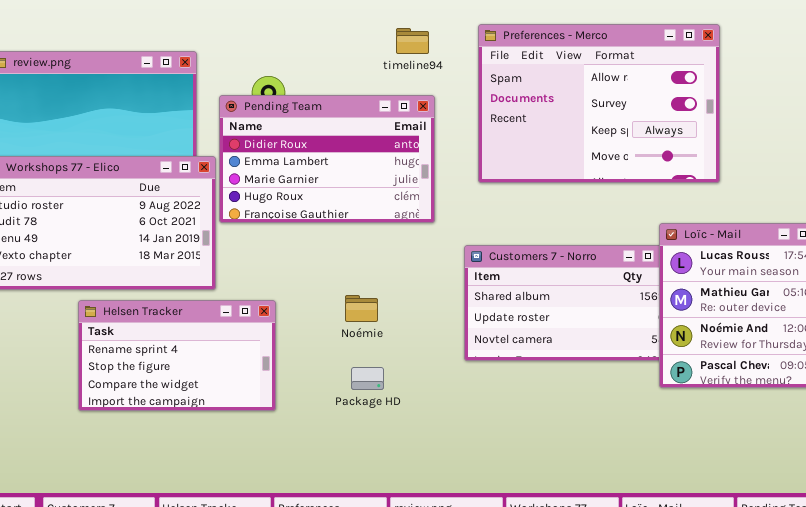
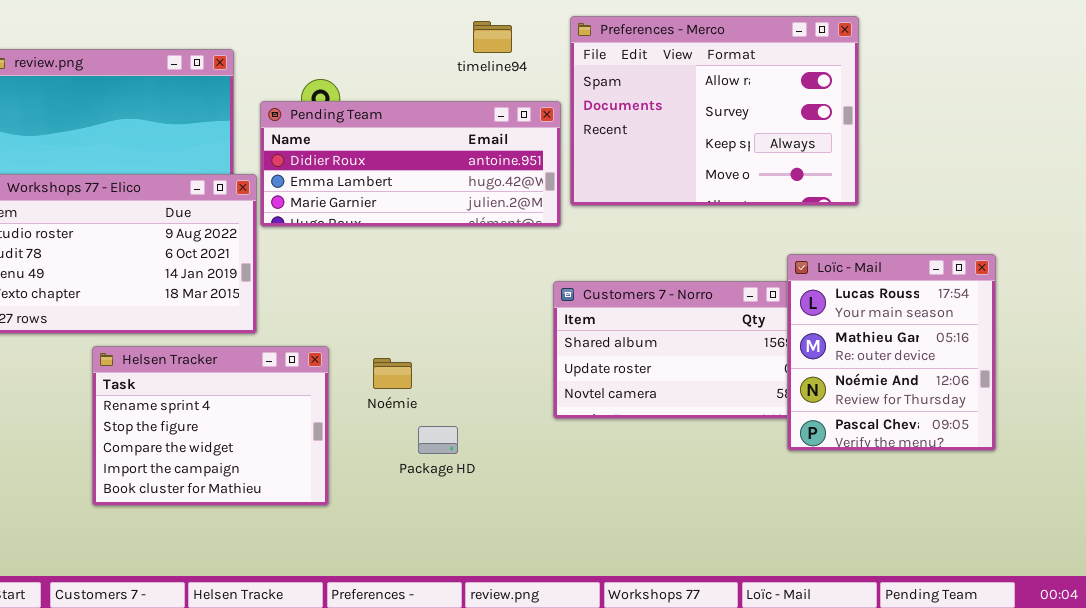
Pending Team: [219,95,435,223] -> [260,101,561,227], resized
Noémie: [345,295,378,322] -> [373,358,412,389], moved
Helsen Tracker: [78,300,276,411] -> [92,346,329,506], resized

